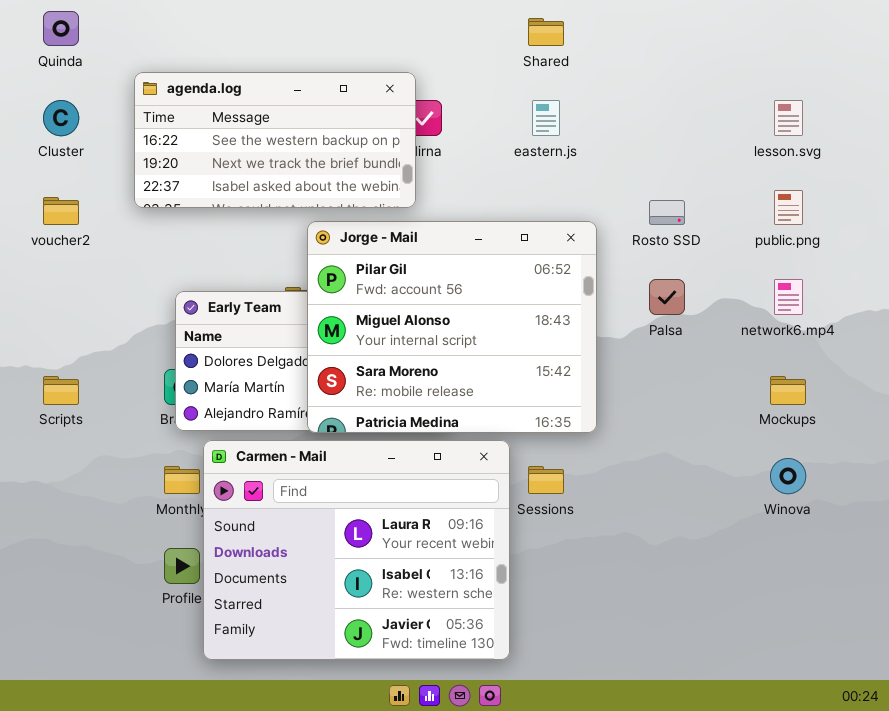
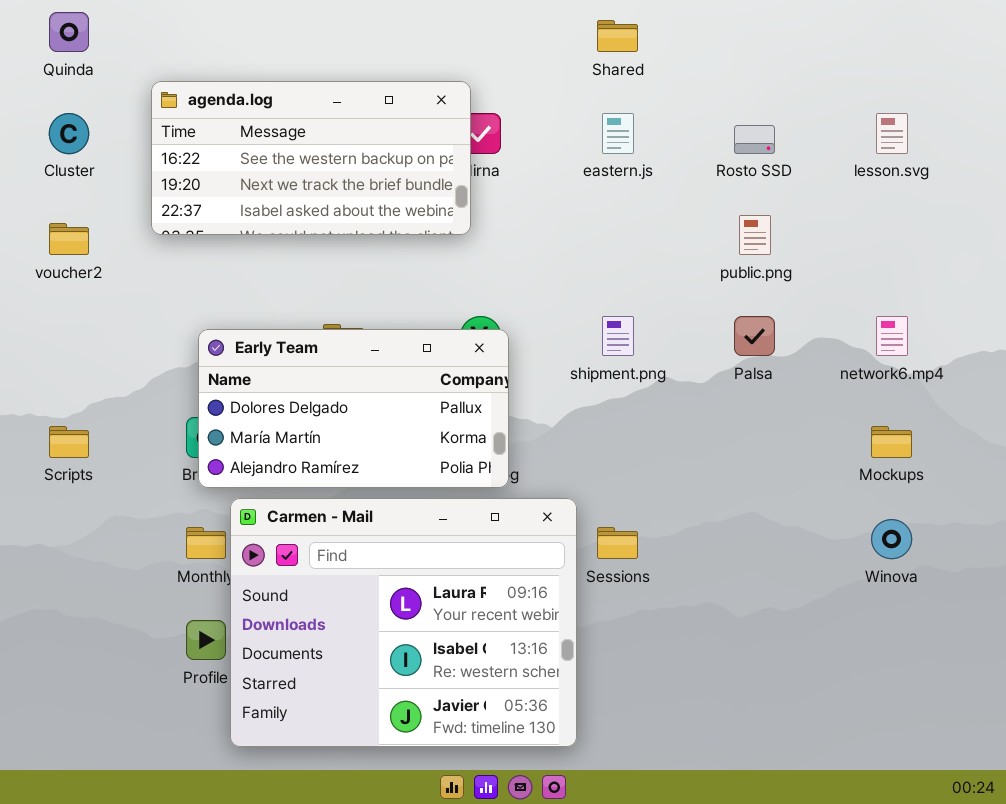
public.png: [774,190,803,225] -> [739,215,771,255], moved
Rosto SSD: [649,200,685,225] -> [734,125,775,154], moved
Jorge - Mail: [307,221,597,433] -> none, closed

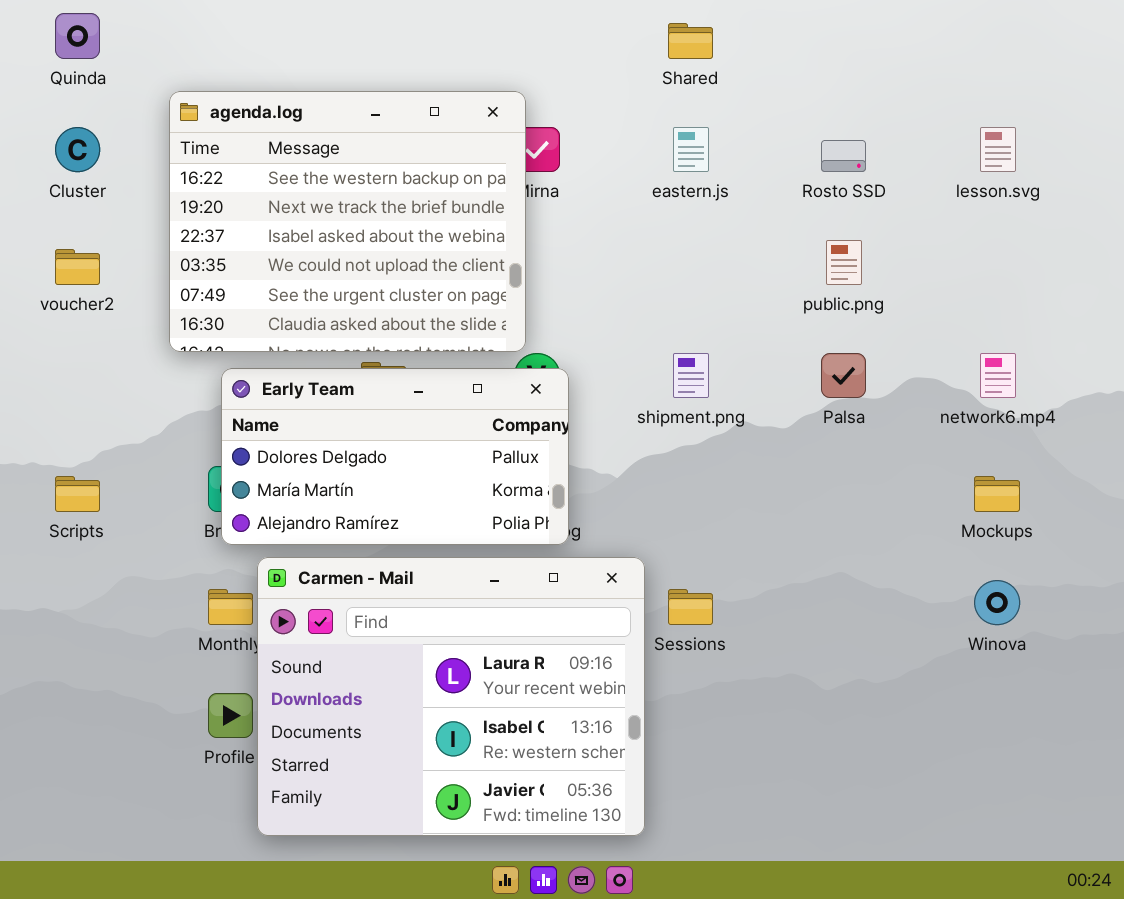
agenda.log: [151,81,471,235] -> [169,91,526,352], resized

